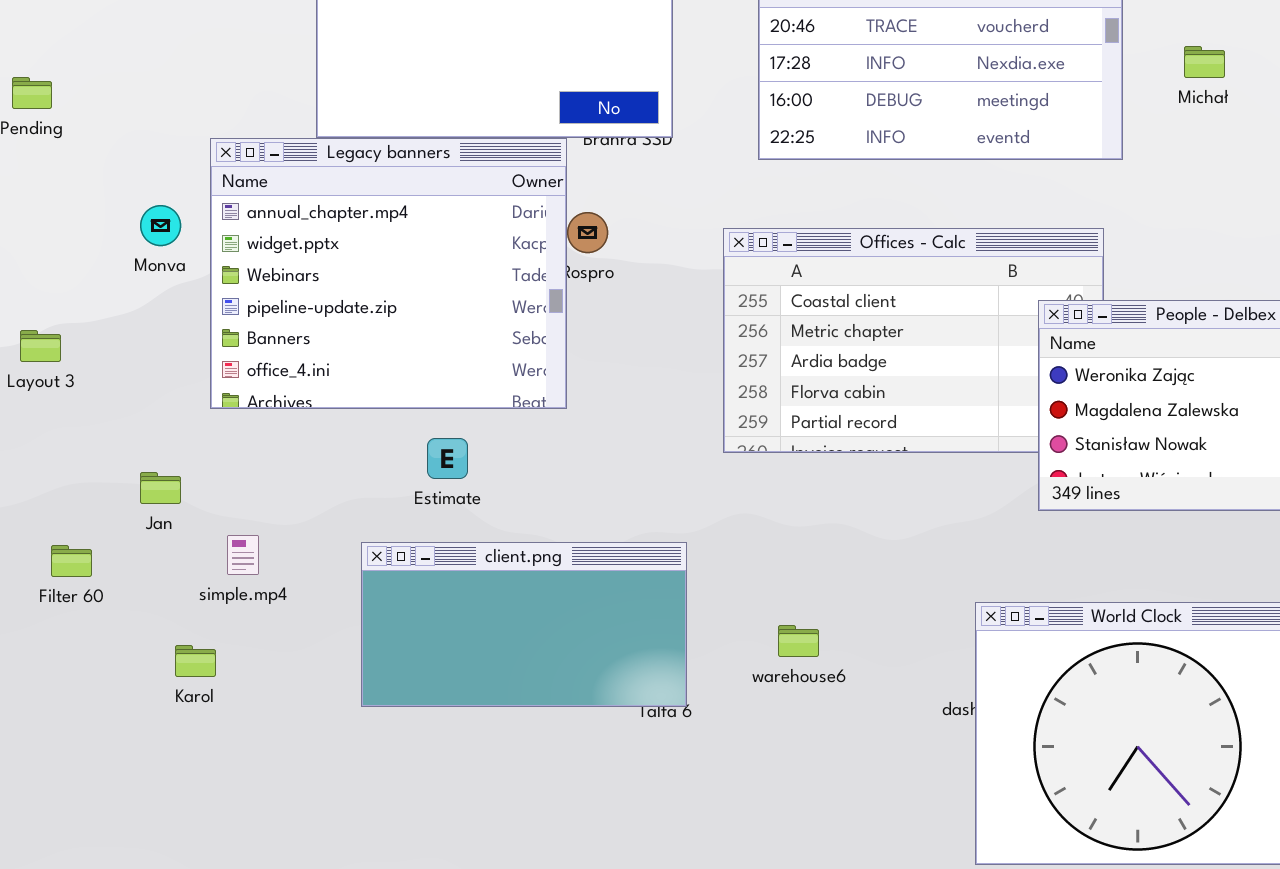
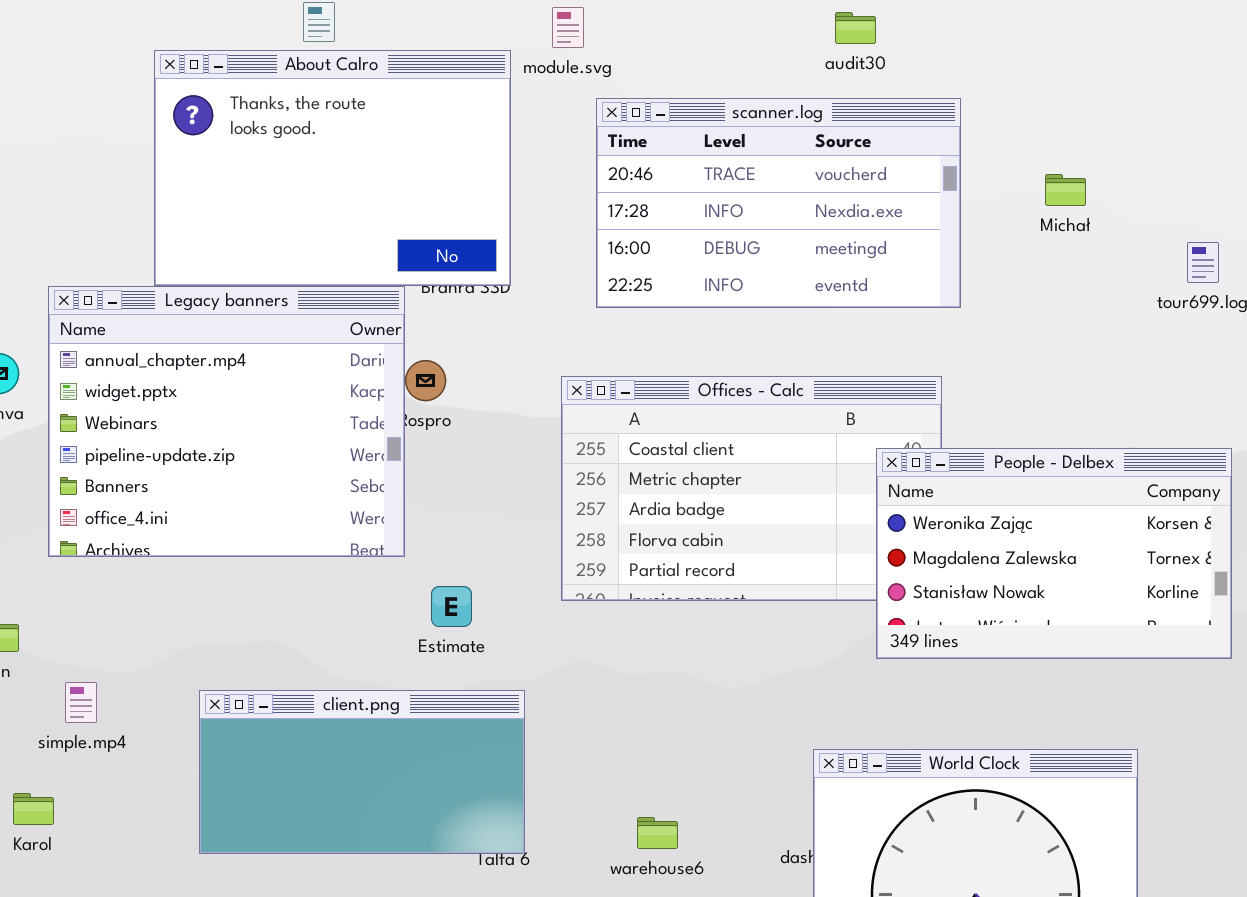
Michał: [1184,46,1225,78] -> [1045,174,1086,206], moved
Estimate: [427,438,468,479] -> [431,586,472,627], moved
warehouse6: [778,625,819,657] -> [637,817,678,849], moved

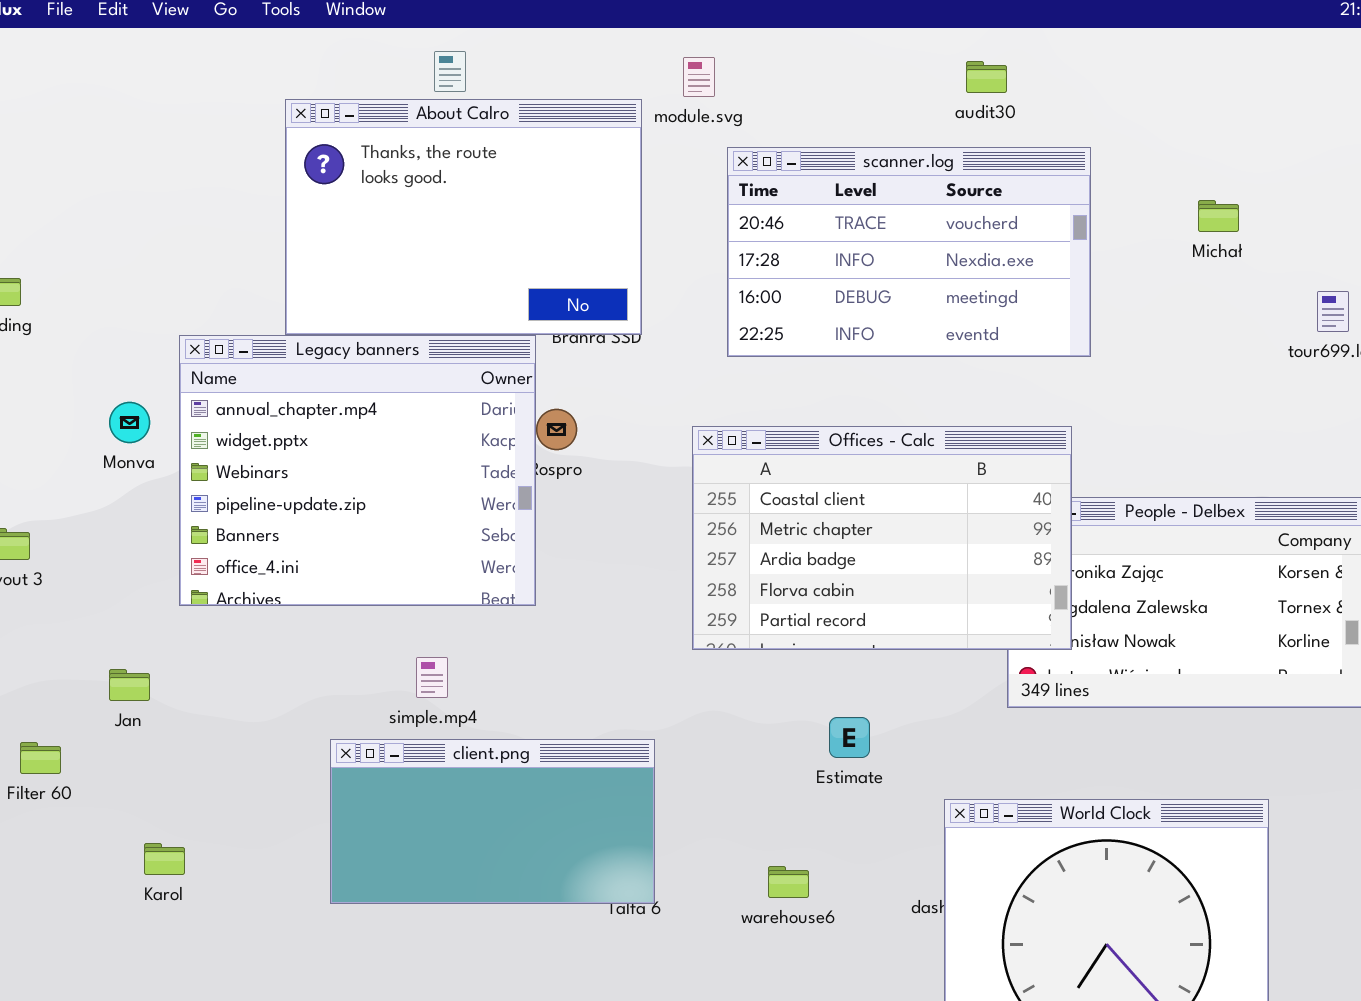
Michał: [1045,174,1086,206] -> [1198,200,1239,232], moved
Offices - Calc: [561,376,942,601] -> [692,426,1072,650], raised
Estimate: [431,586,472,627] -> [829,717,870,758], moved
simple.mp4: [65,682,97,723] -> [416,657,448,698], moved

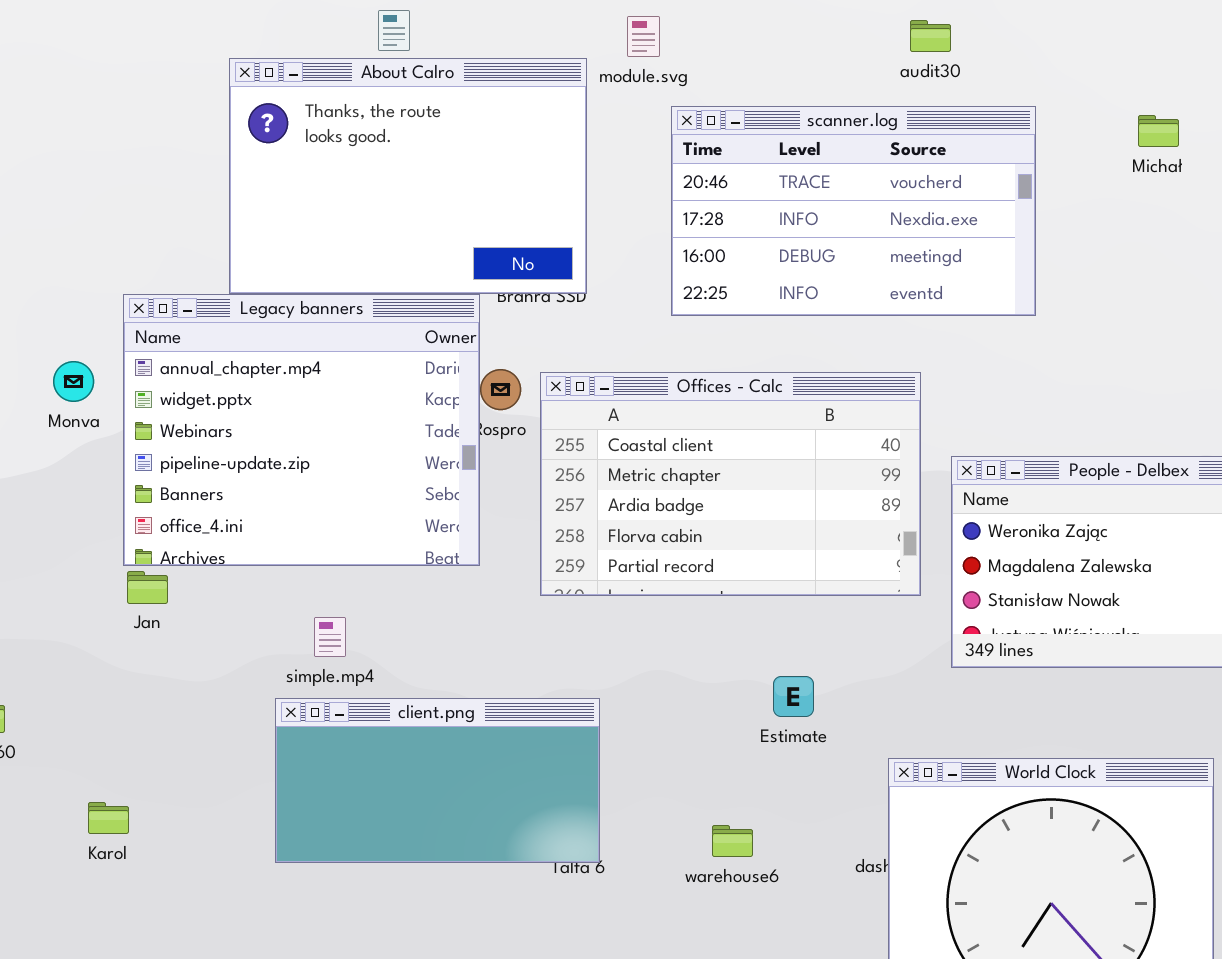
Michał: [1198,200,1239,232] -> [1138,115,1179,147], moved
Offices - Calc: [692,426,1072,650] -> [540,372,921,596], moved
simple.mp4: [416,657,448,698] -> [314,617,346,657], moved
Jan: [109,669,150,701] -> [127,571,168,604], moved

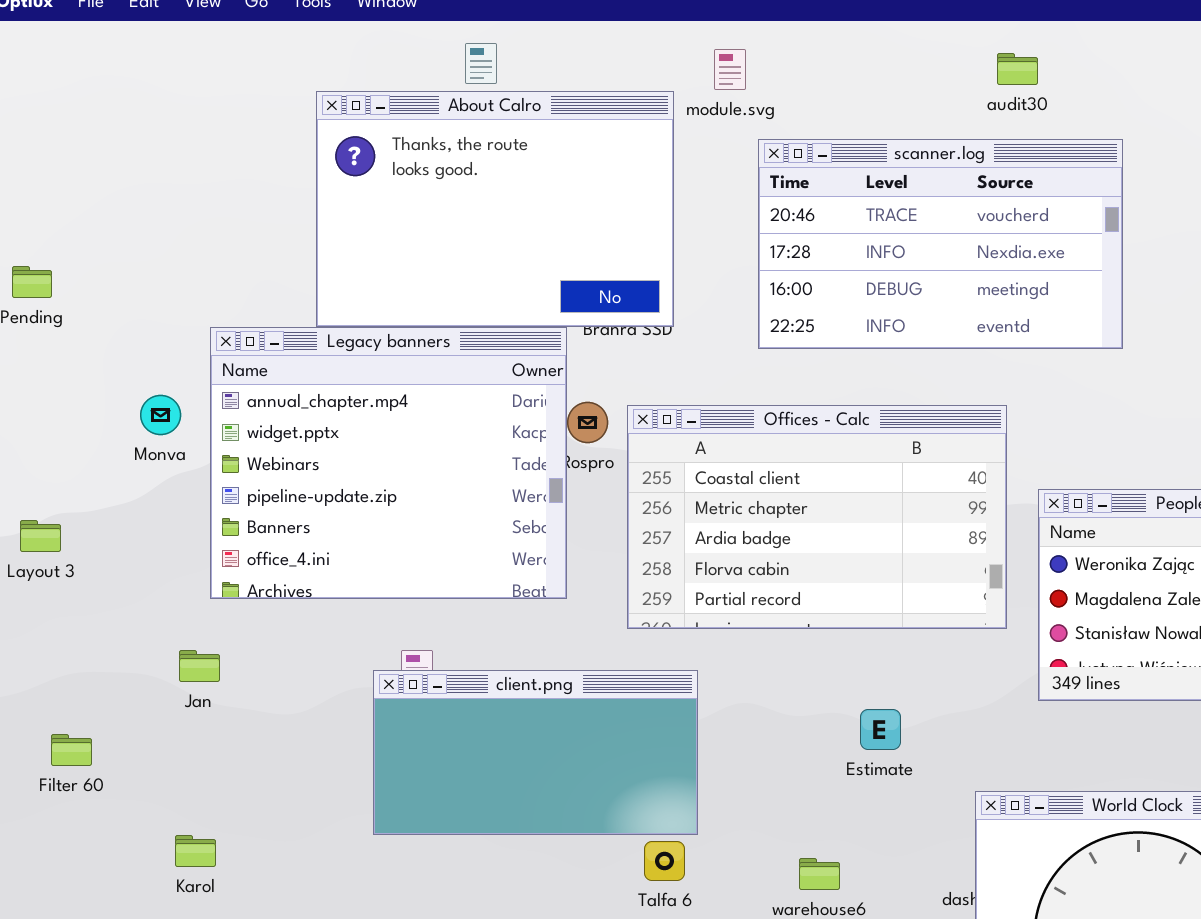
Jan: [127,571,168,604] -> [179,650,220,682], moved
client.png: [275,698,600,863] -> [373,670,698,835], moved

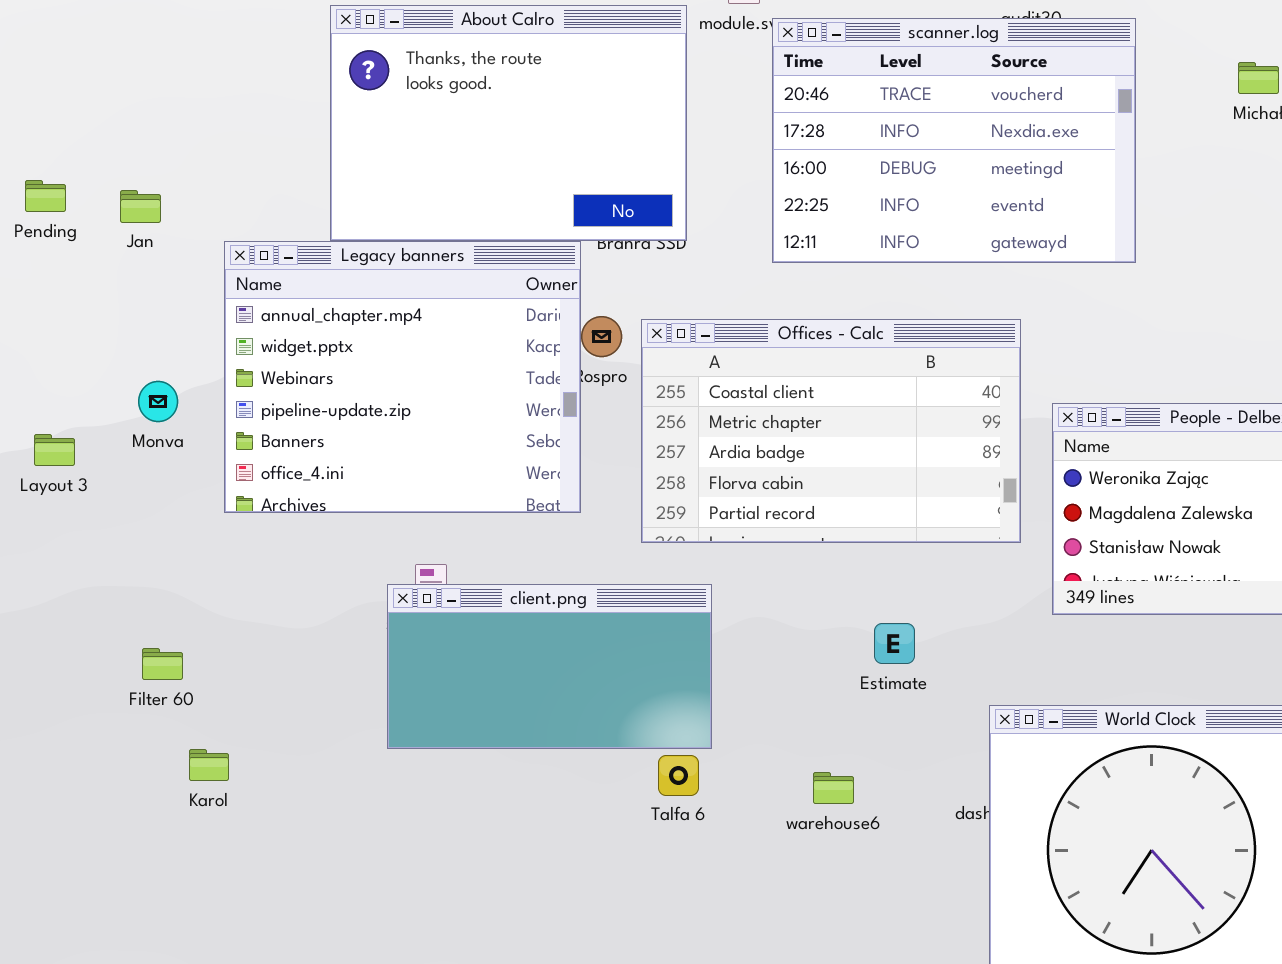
scanner.log: [758,139,1123,349] -> [772,18,1136,263], resized
Monva: [140,395,181,435] -> [138,381,178,422], moved
Jan: [179,650,220,682] -> [120,190,161,223], moved
Filter 60: [51,734,92,766] -> [142,648,183,680], moved

